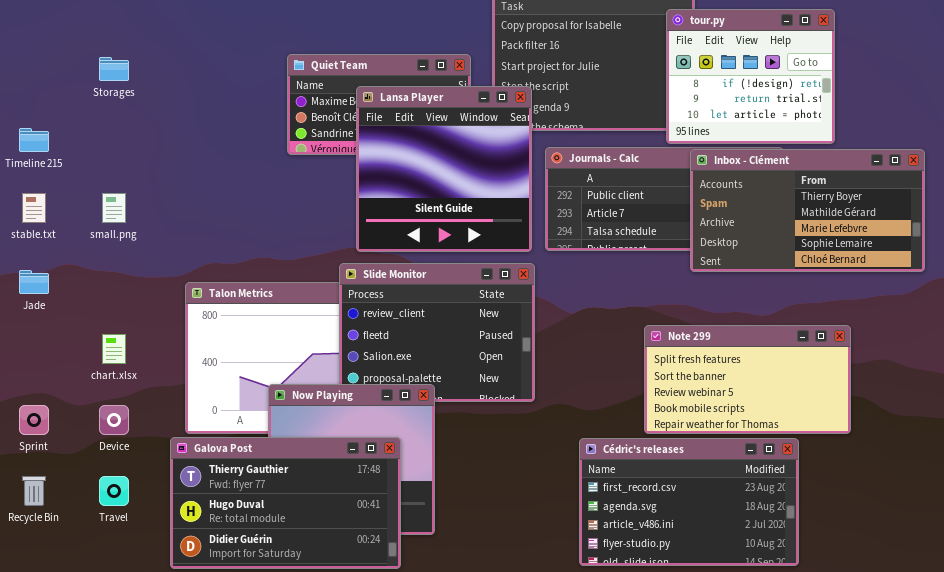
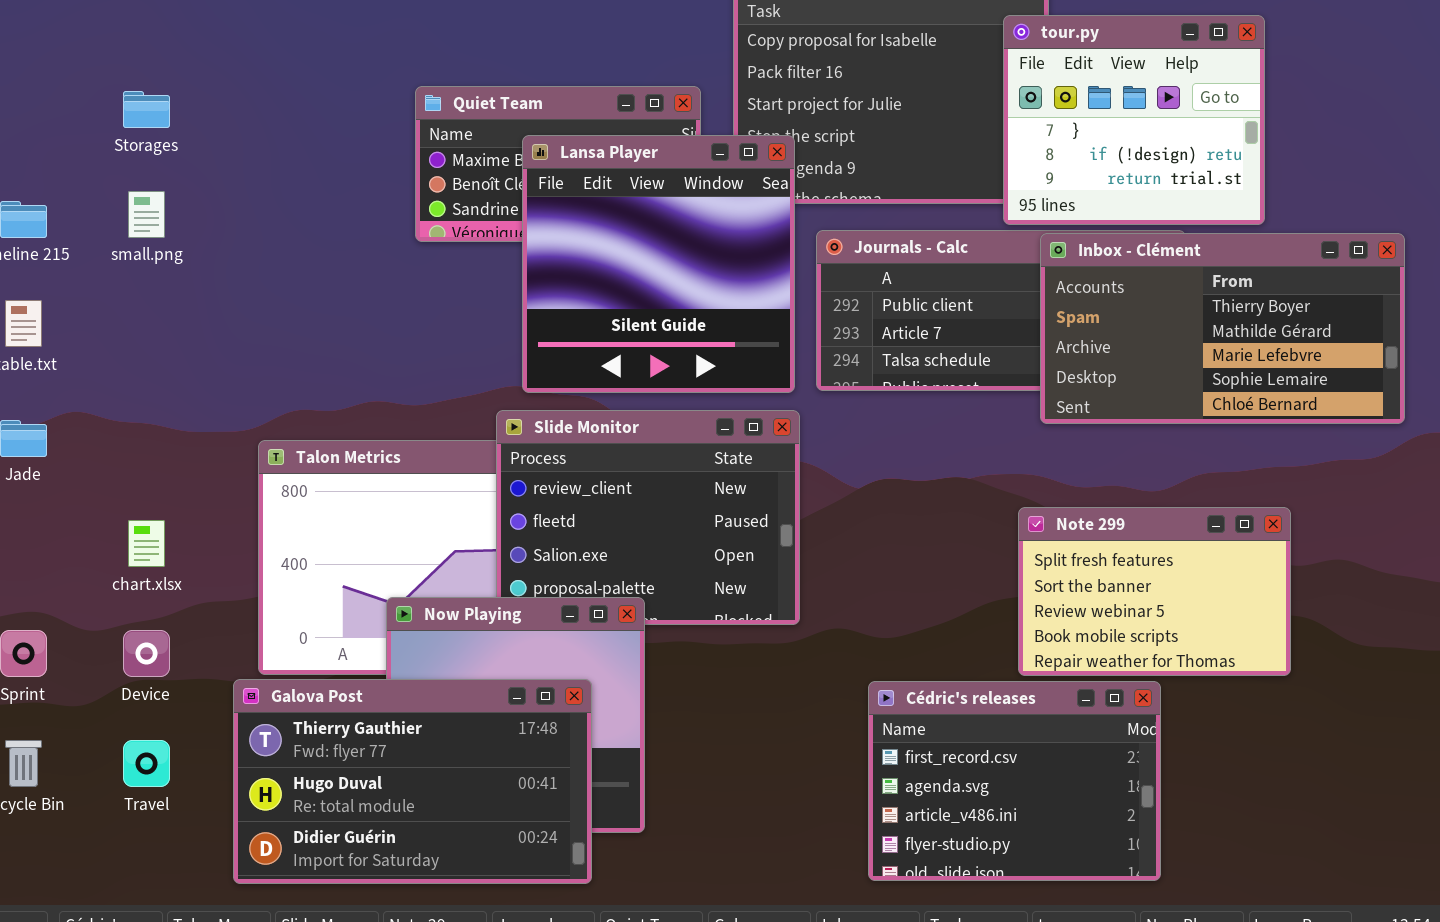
tour.py: [666,9,835,144] -> [1003,15,1265,225], scrolled up 1 row
small.png: [102,193,126,223] -> [128,191,165,238], moved
Note 299: [644,325,851,434] -> [1018,507,1291,676], resized
Cédric's releases: [579,438,799,566] -> [868,681,1161,881], resized

